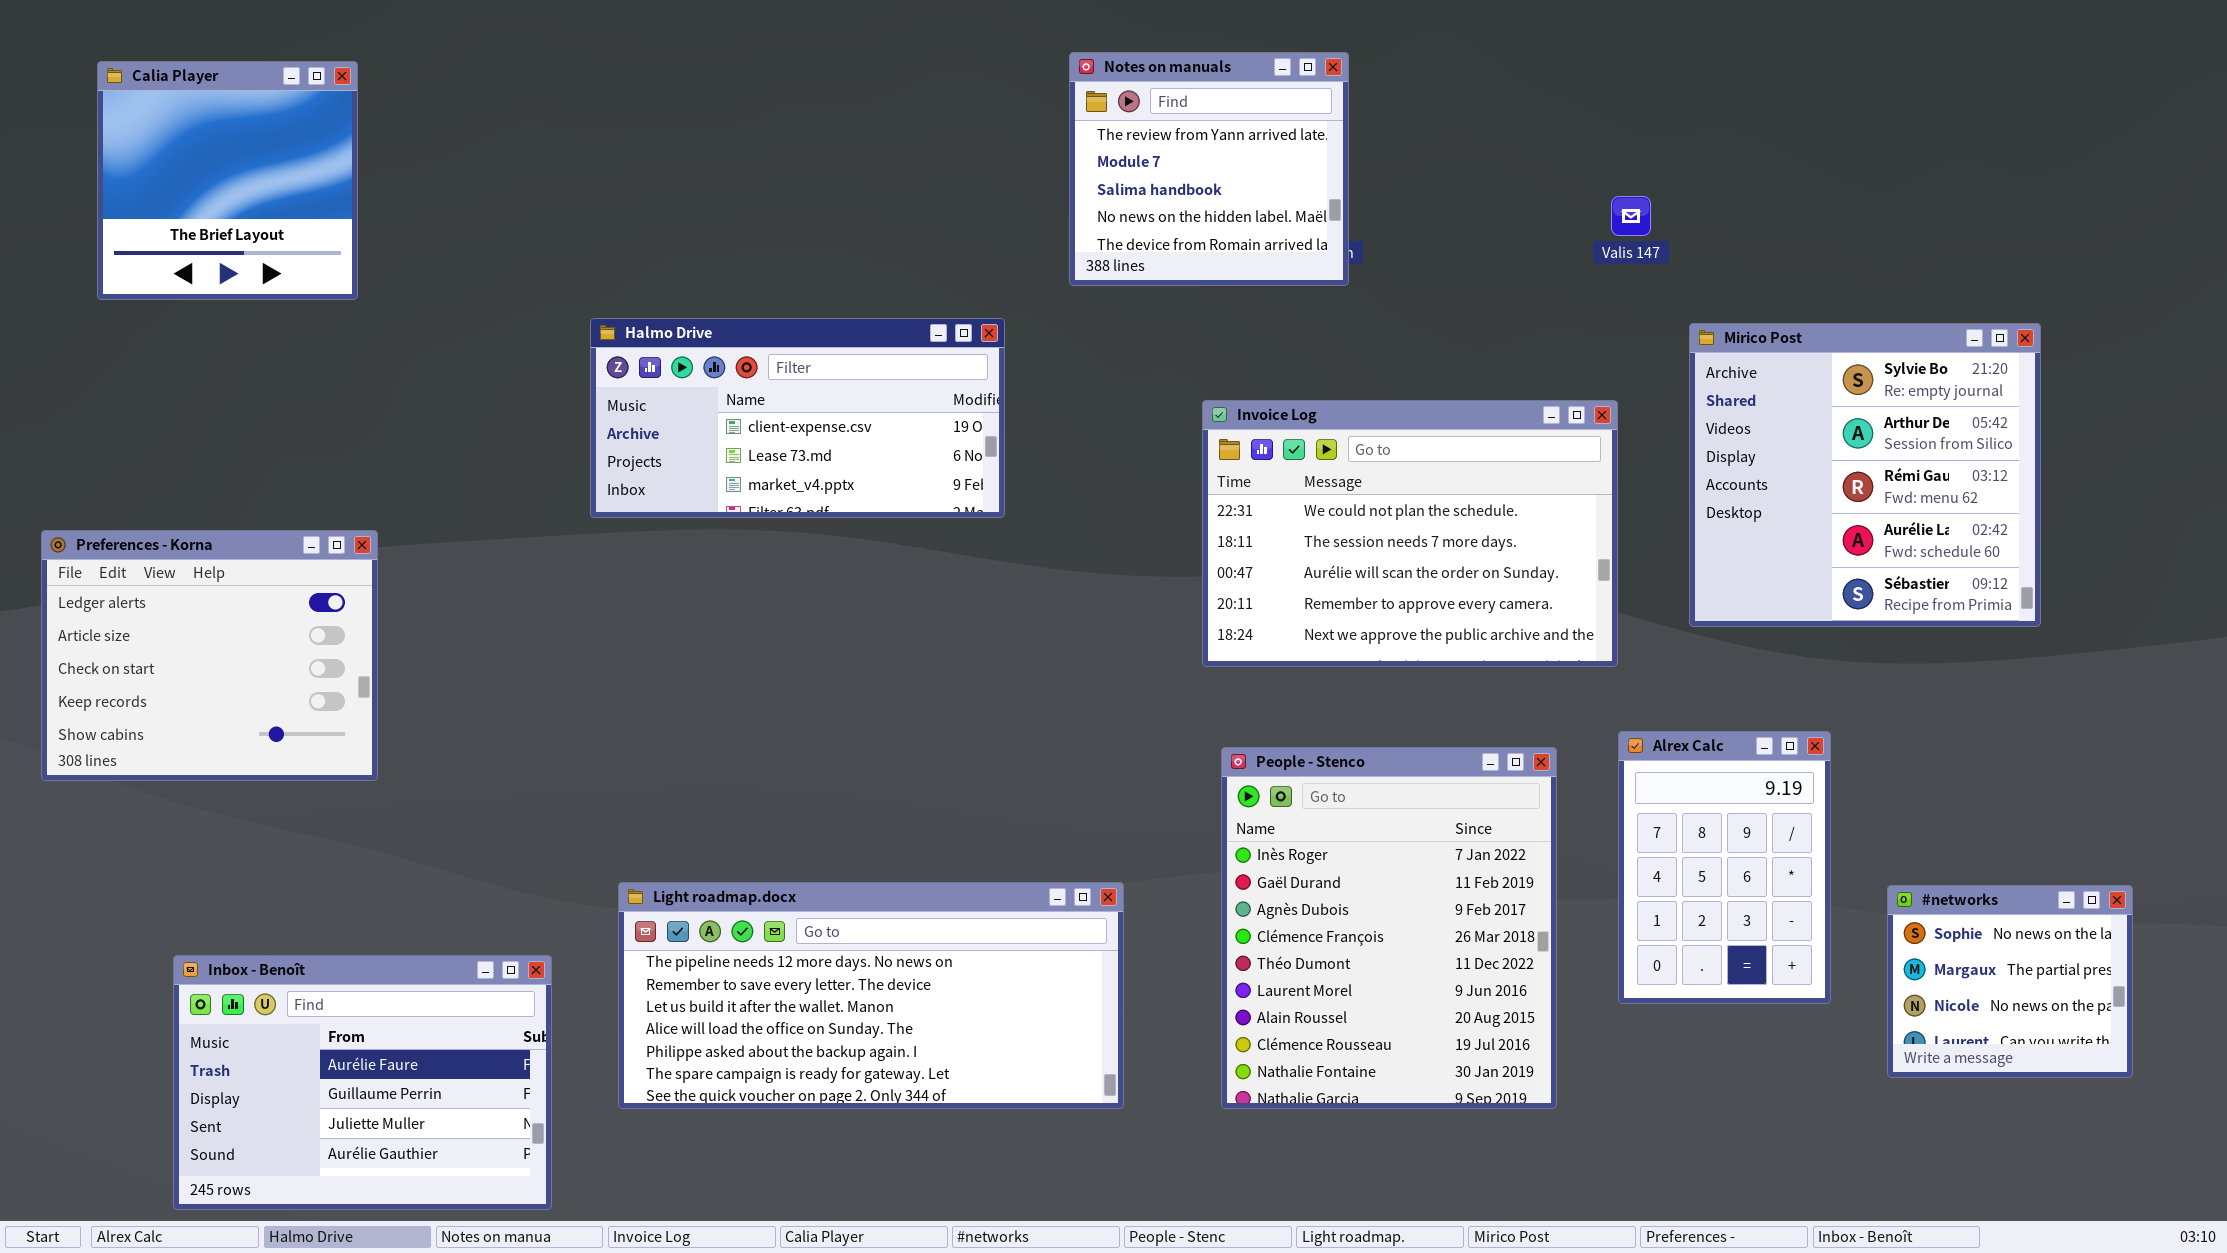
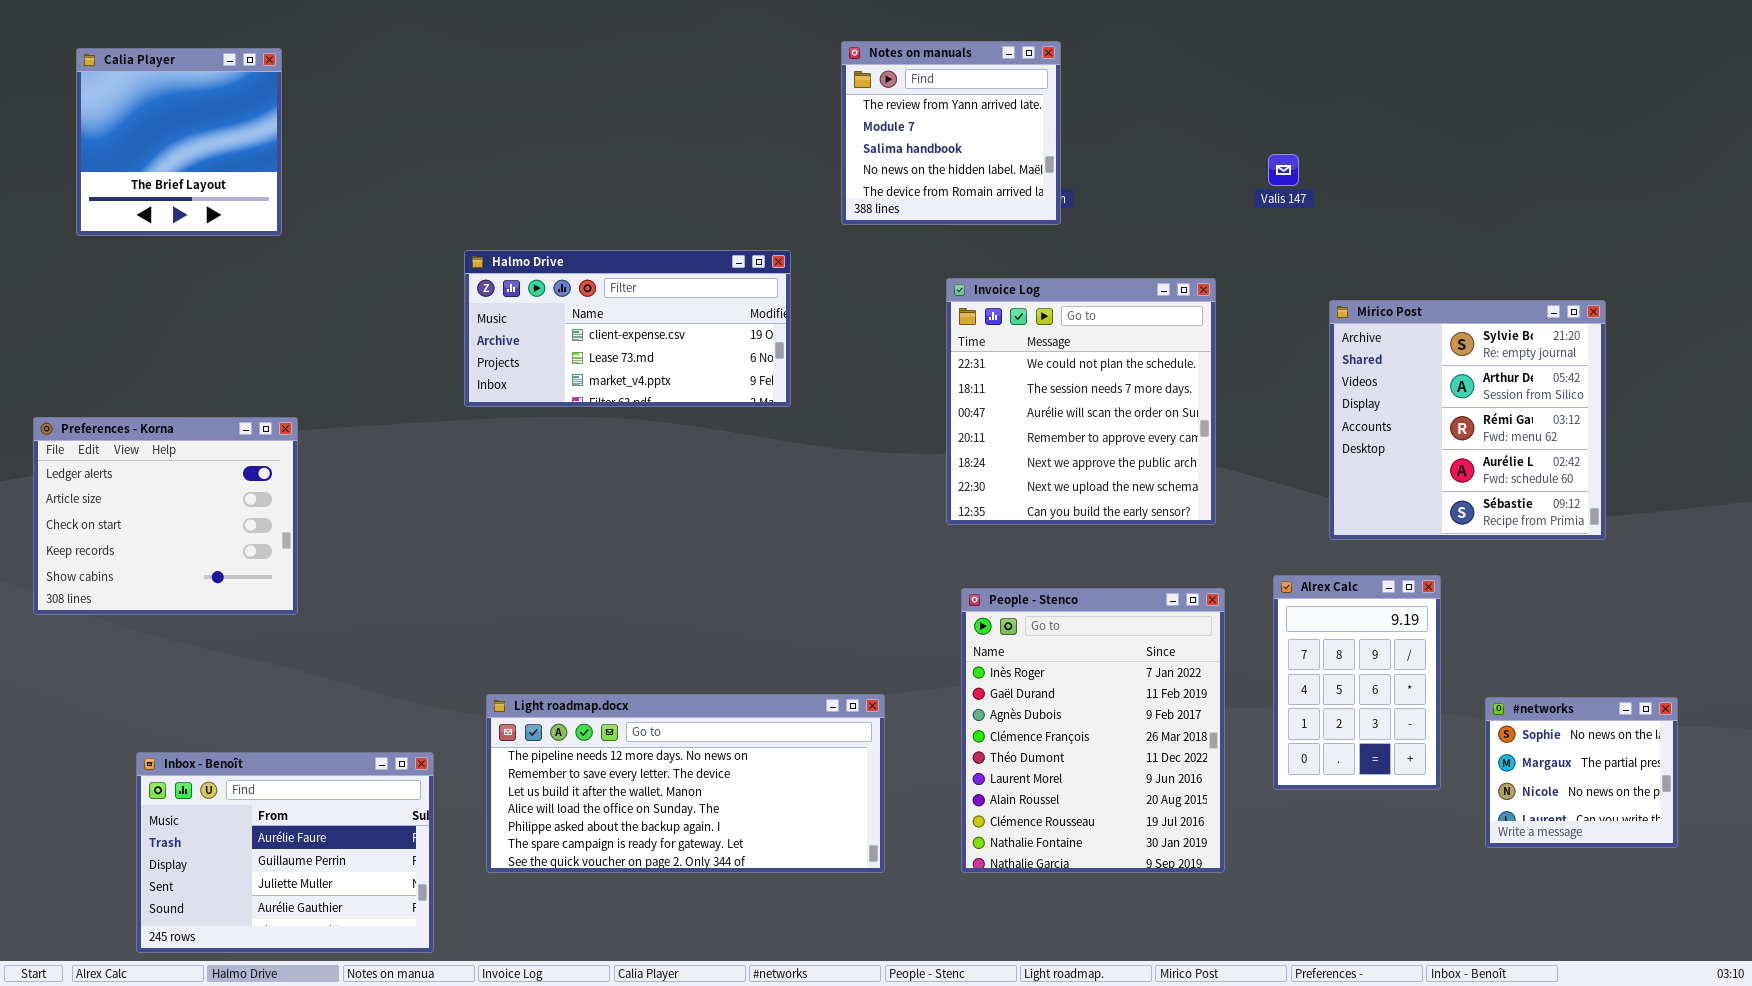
Mirico Post: [1689,323,2041,627] -> [1329,300,1606,540], moved
Invoice Log: [1202,400,1618,667] -> [946,278,1216,525], resized

